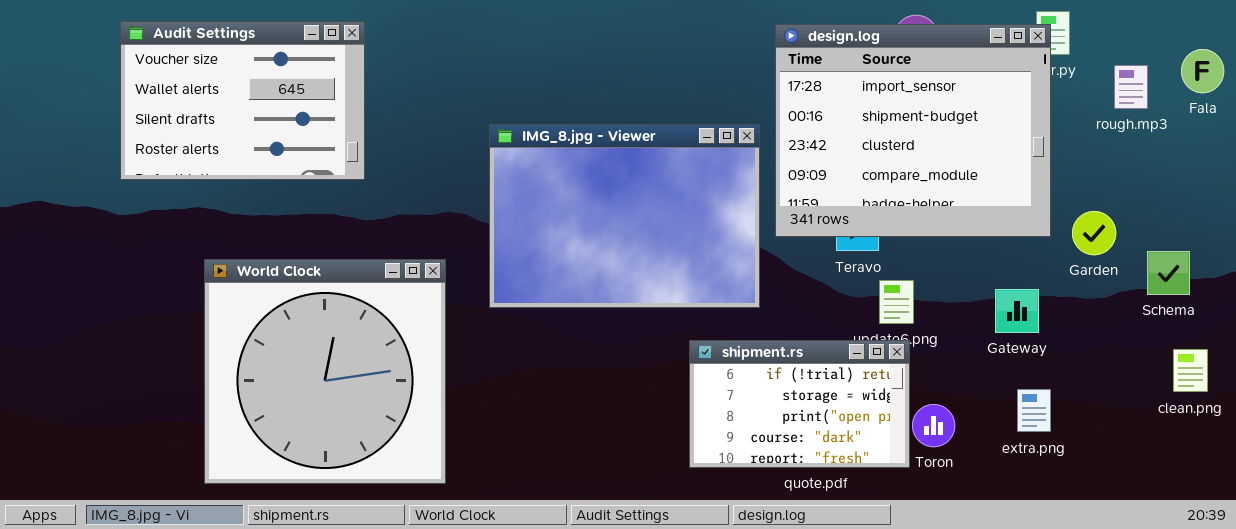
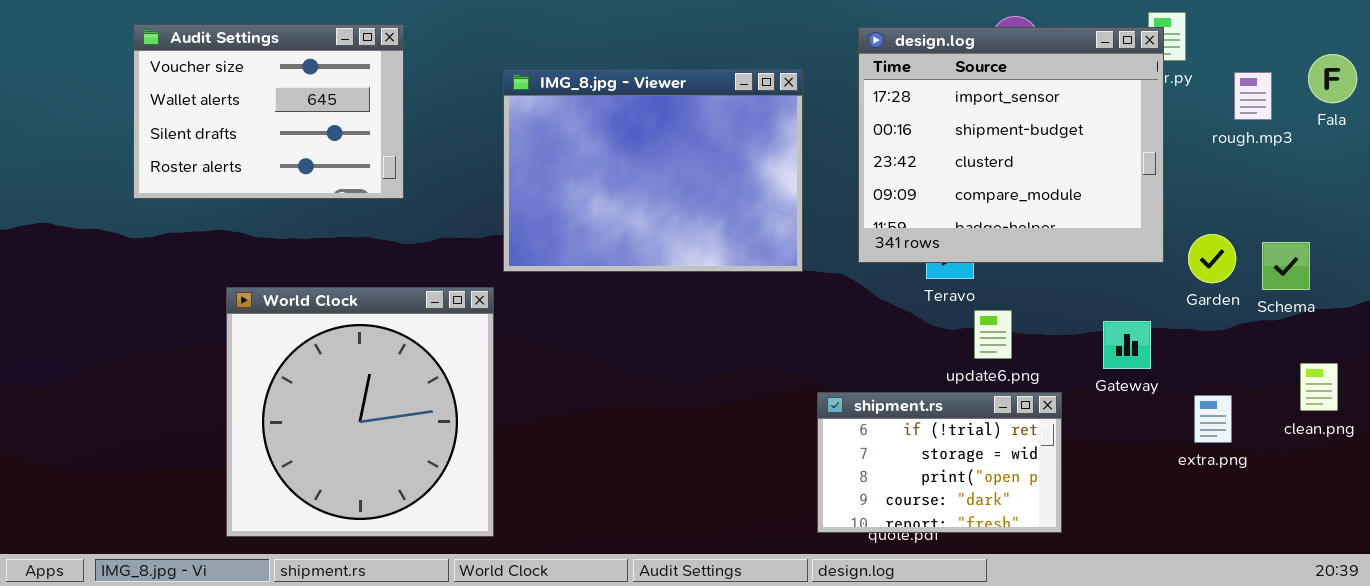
IMG_8.jpg - Viewer: [489,124,760,308] -> [503,69,803,272], moved
Schema: [1147,251,1190,295] -> [1262,242,1310,290], moved
shipment.rs: [689,340,910,468] -> [817,392,1062,533], moved
clean.png: [1173,349,1208,392] -> [1300,363,1338,411], moved
extra.png: [1017,389,1051,432] -> [1194,395,1232,443], moved

